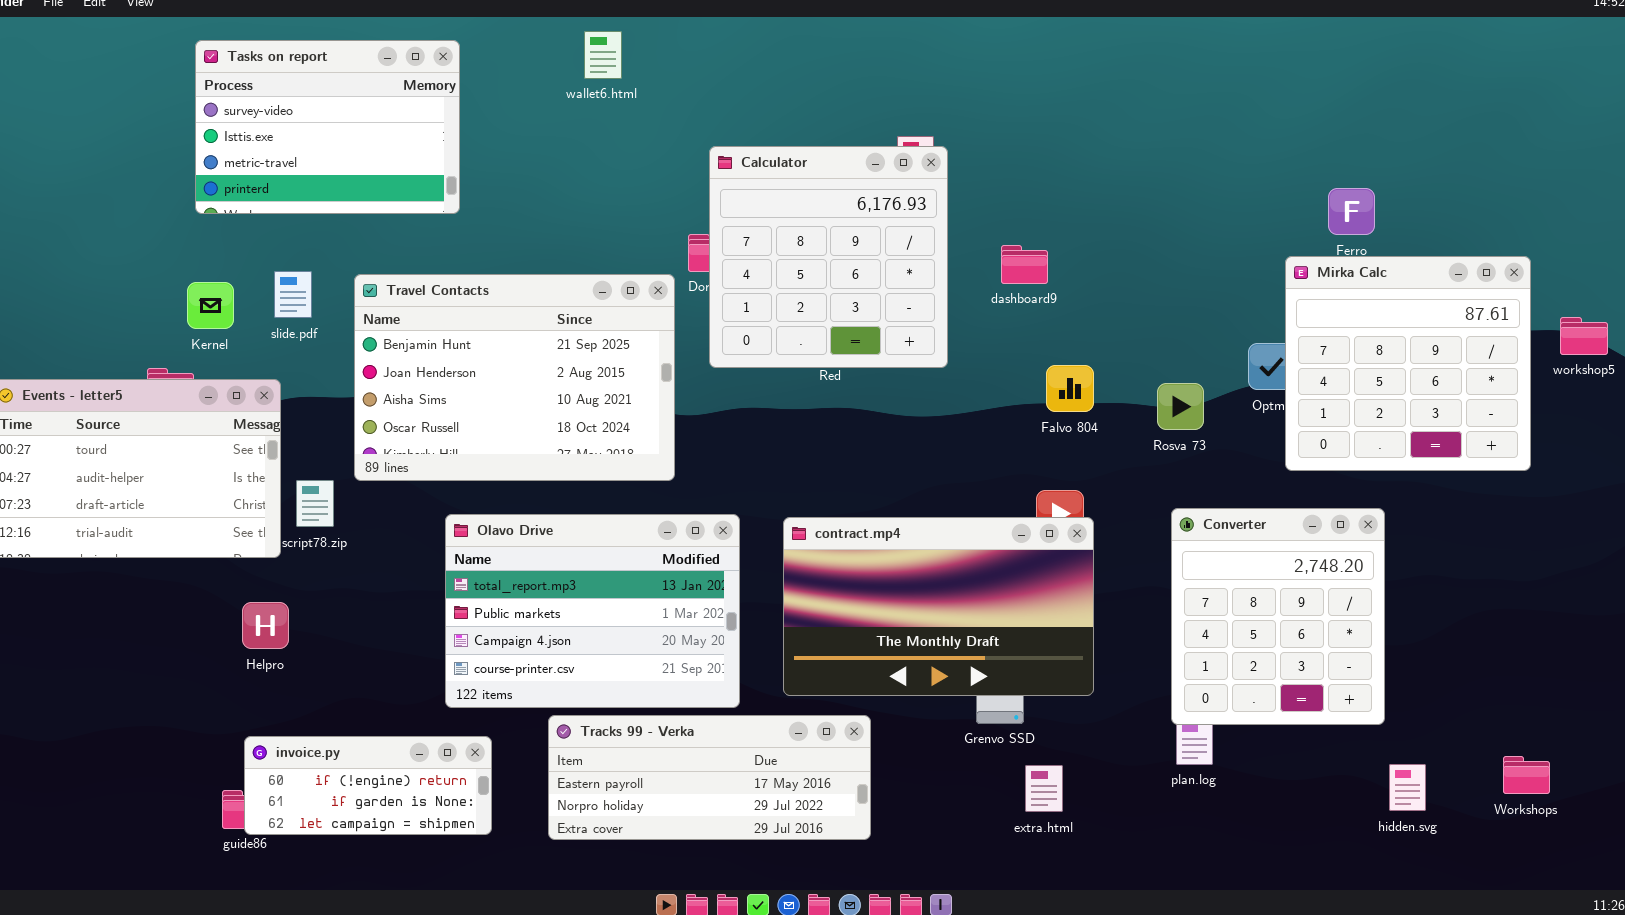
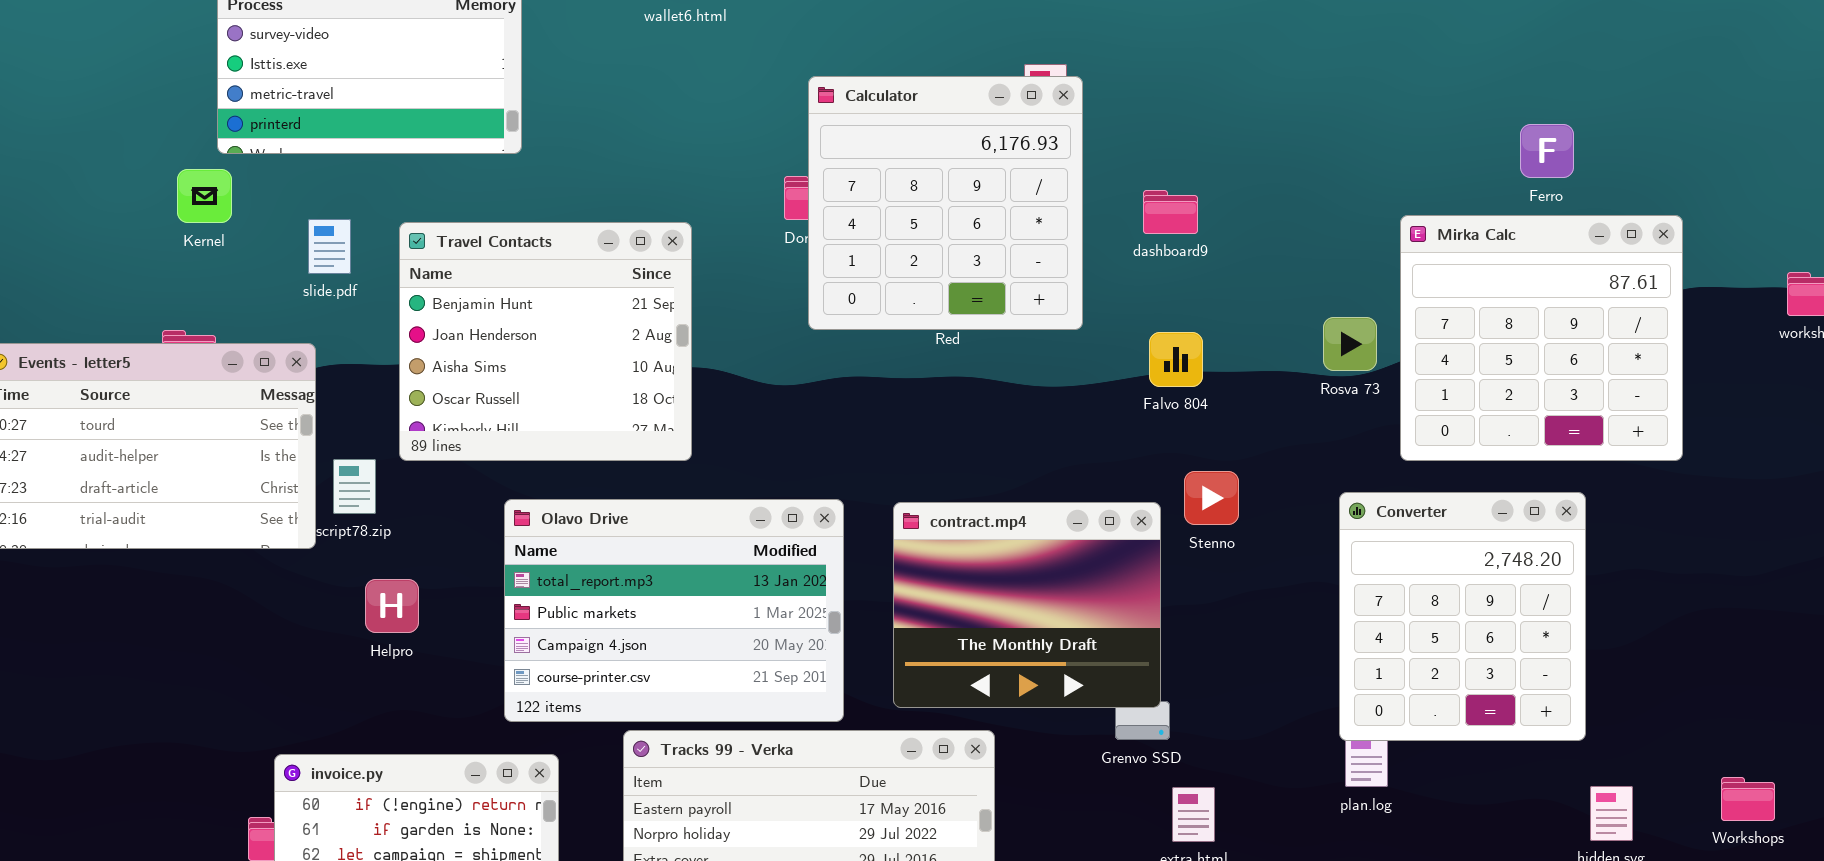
Mirka Calc: [1285,256,1531,471] -> [1400,215,1683,461], moved
Travel Contacts: [354,274,675,481] -> [399,222,692,461], resized
Kernel: [187,282,234,329] -> [177,169,232,223], moved
Falvo 804: [1046,365,1094,412] -> [1149,332,1203,387], moved
Rosva 73: [1157,383,1204,430] -> [1323,317,1377,371], moved
contract.mp4: [783,517,1094,696] -> [893,502,1161,708], resized
Helpro: [242,602,289,649] -> [365,579,419,633], moved

